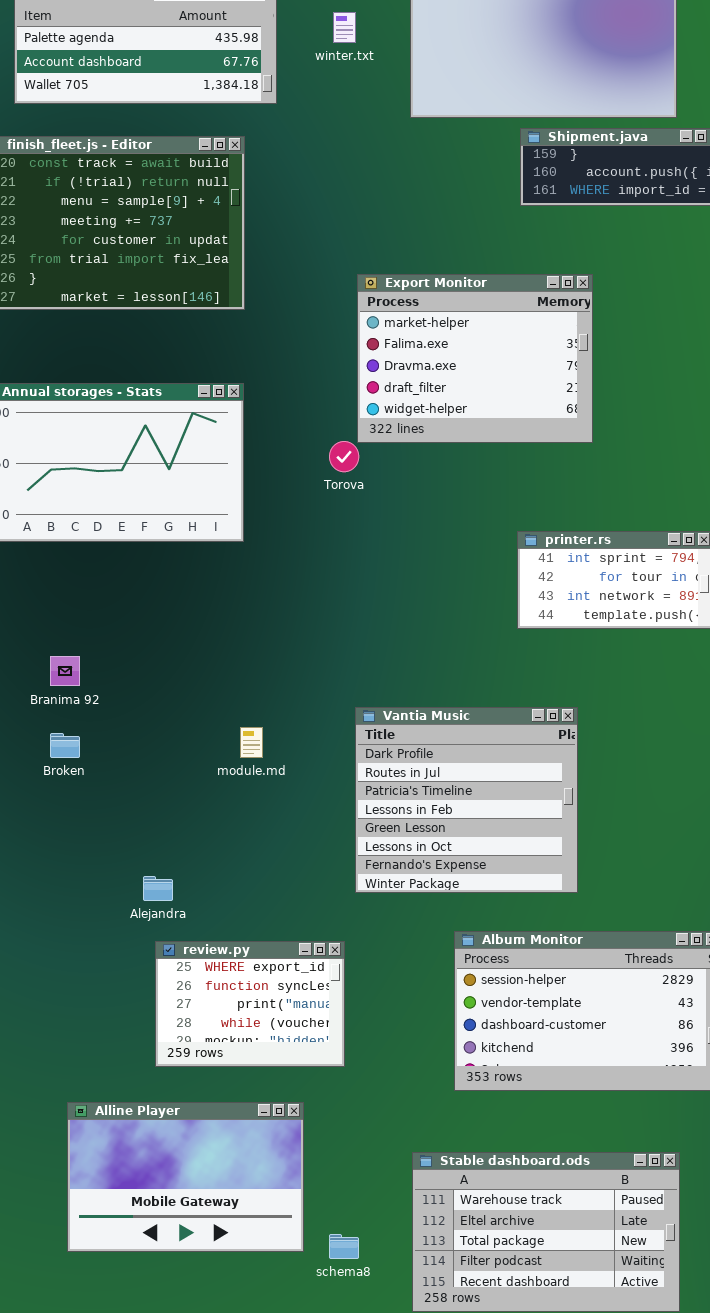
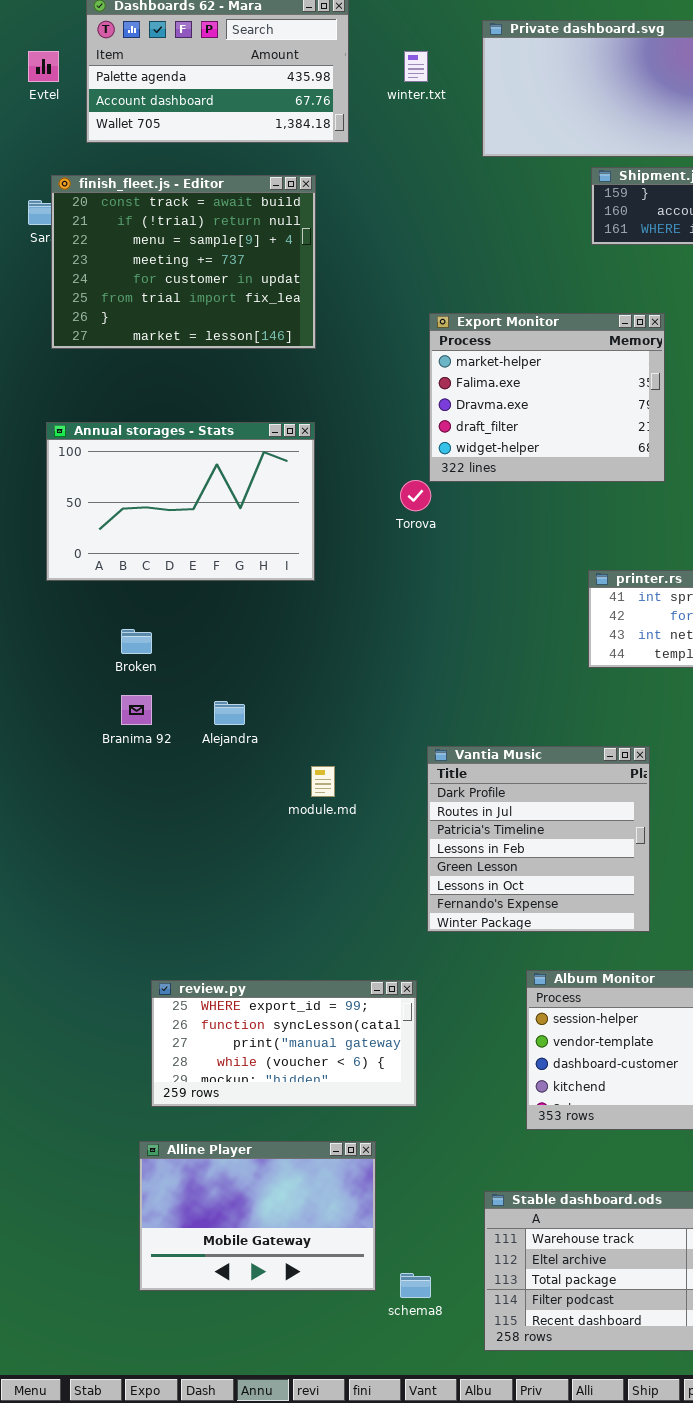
Broken: [50,733,80,758] -> [121,629,152,654], moved
Alejandra: [143,876,173,901] -> [214,701,245,725], moved
review.py: [155,941,345,1067] -> [151,980,417,1107], resized

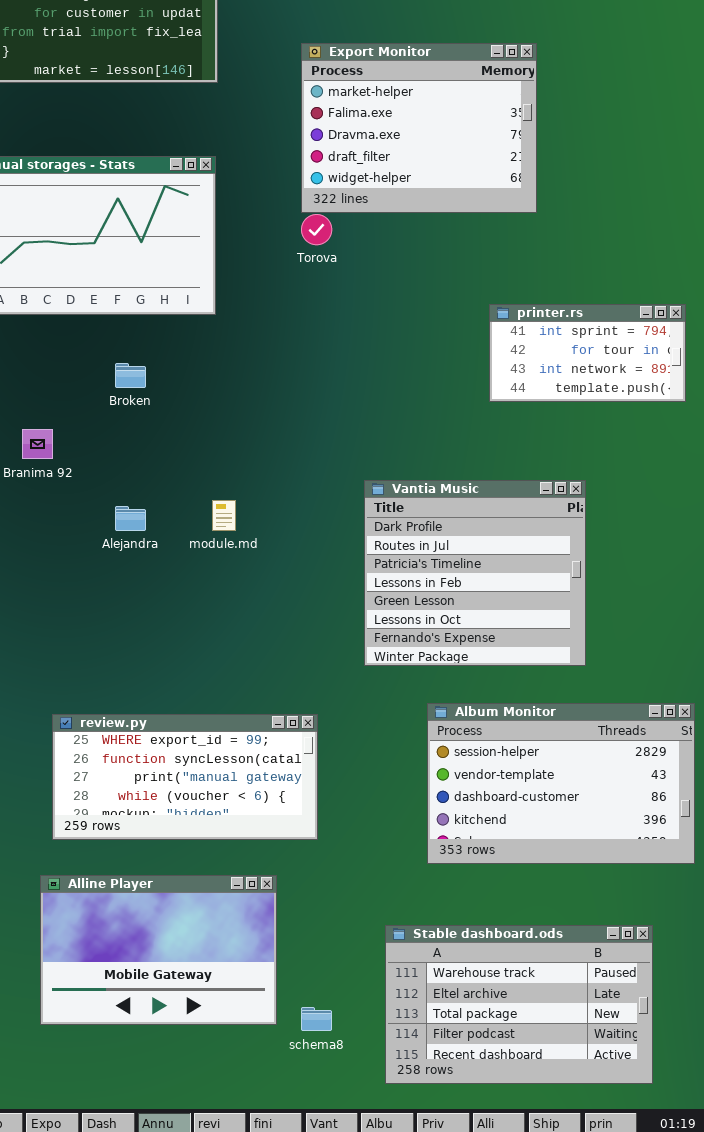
Export Monitor: [429,313,665,482] -> [301,43,537,213], moved
Broken: [121,629,152,654] -> [115,363,146,388], moved
Alejandra: [214,701,245,725] -> [115,506,146,531], moved
Vantia Music: [427,746,650,932] -> [364,480,586,666], moved

